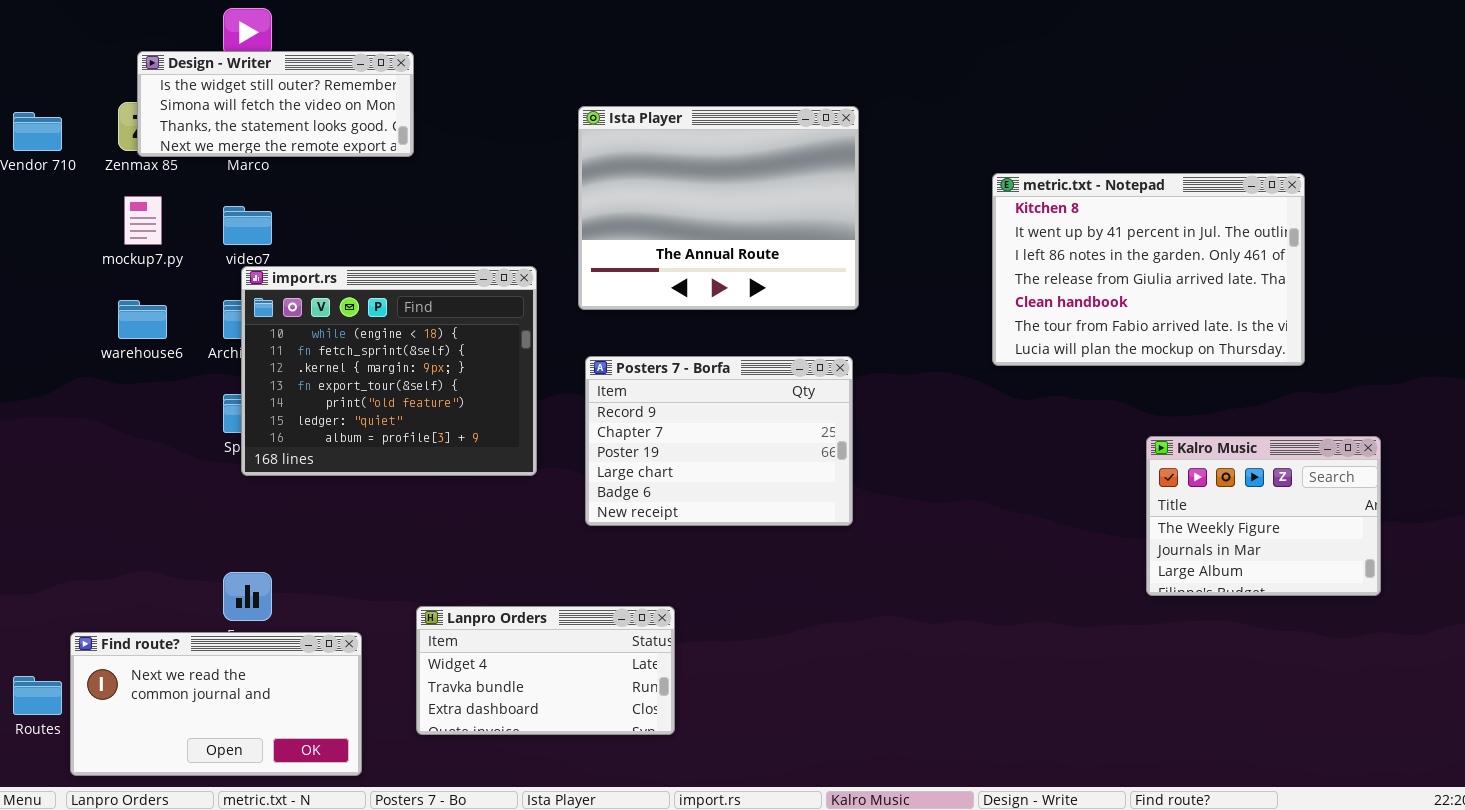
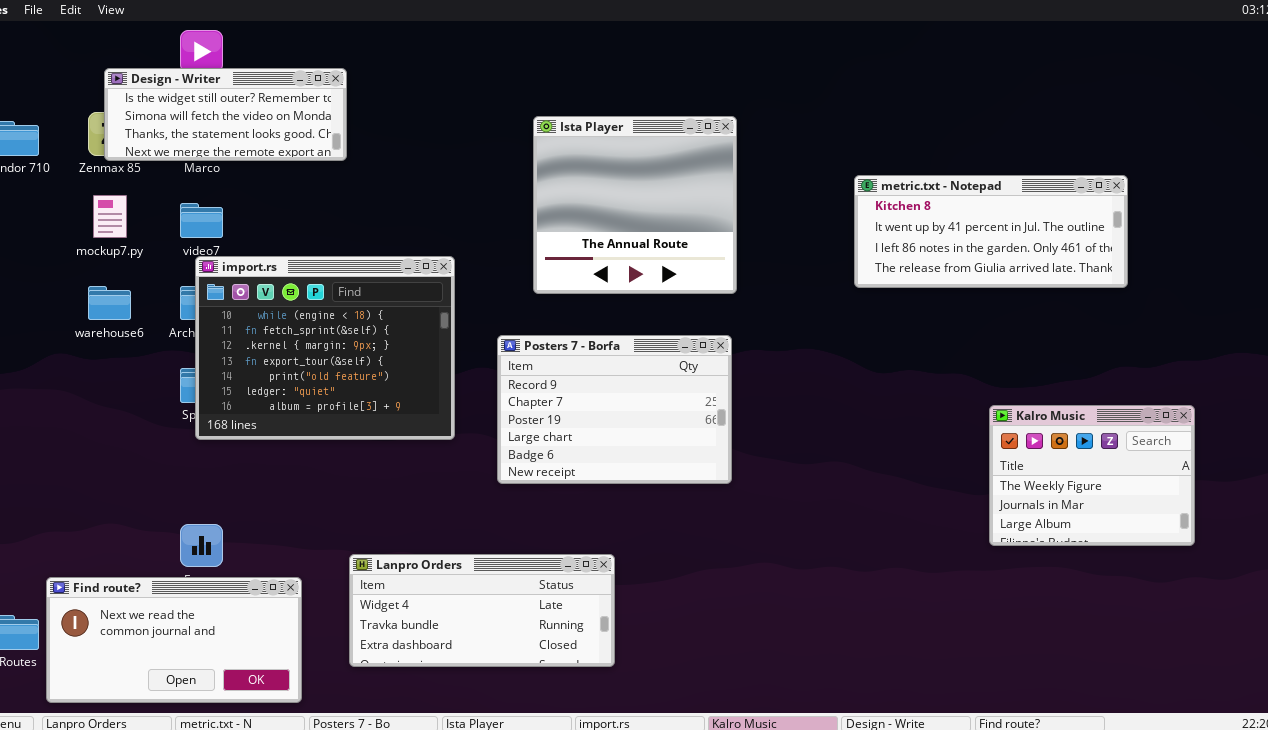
Ista Player: [578,106,859,310] -> [533,116,737,294], resized
metric.txt - Notepad: [992,173,1305,366] -> [854,175,1128,288], resized
Lanpro Orders: [416,606,675,735] -> [349,554,615,667], resized

